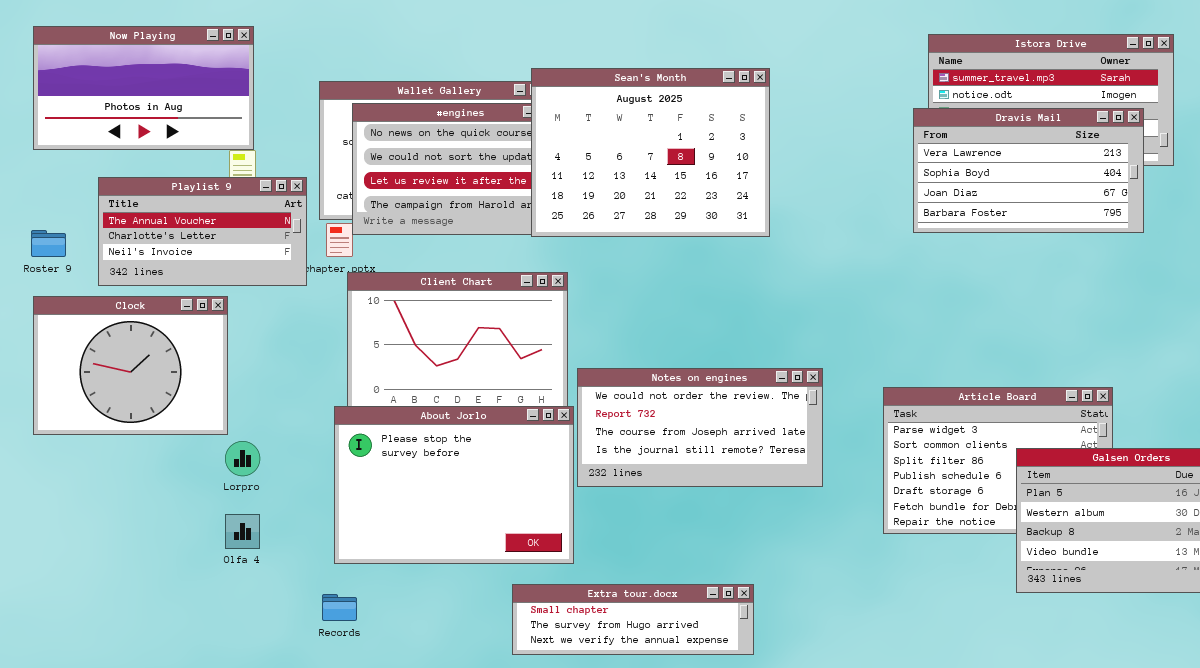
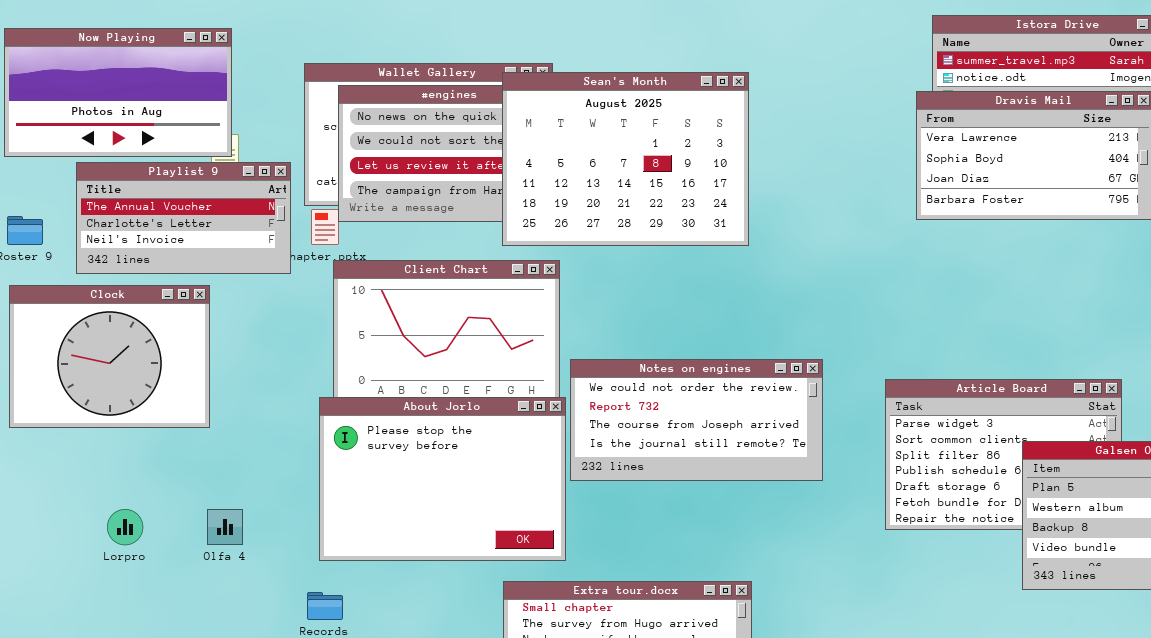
Now Playing: [33,26,254,150] -> [4,28,232,157], moved
Sean's Month: [531,68,770,237] -> [502,72,749,246], moved
Lorpro: [225,441,260,476] -> [107,509,143,545], moved

